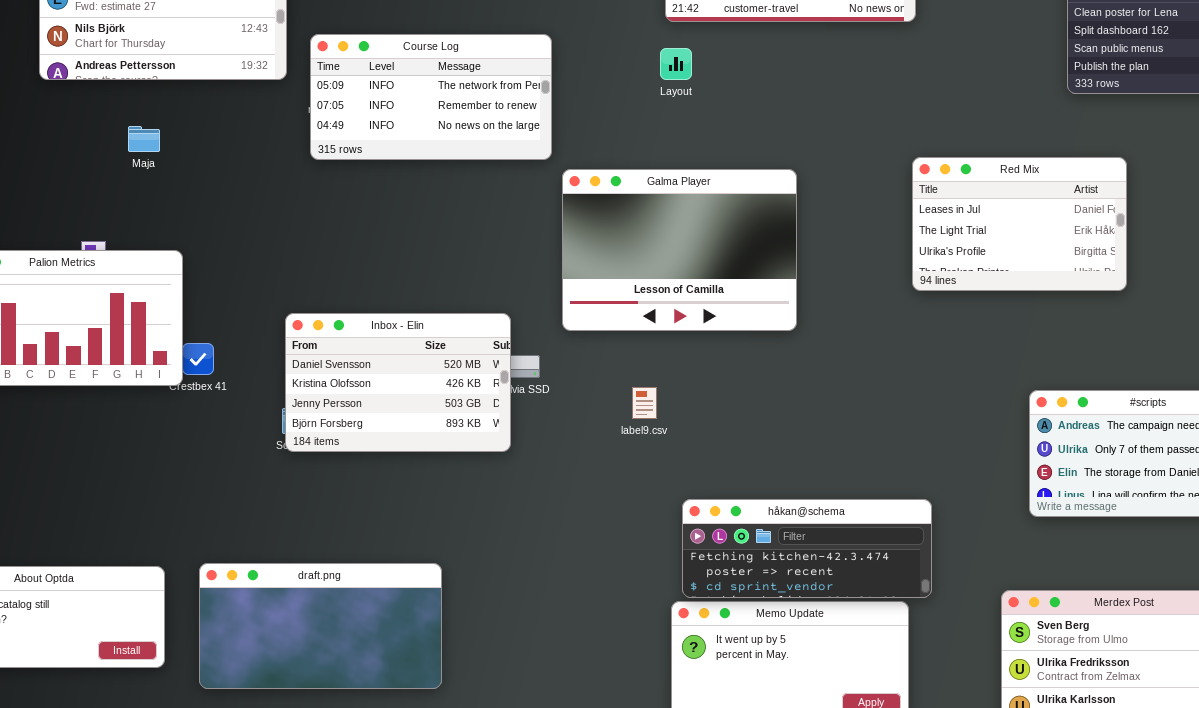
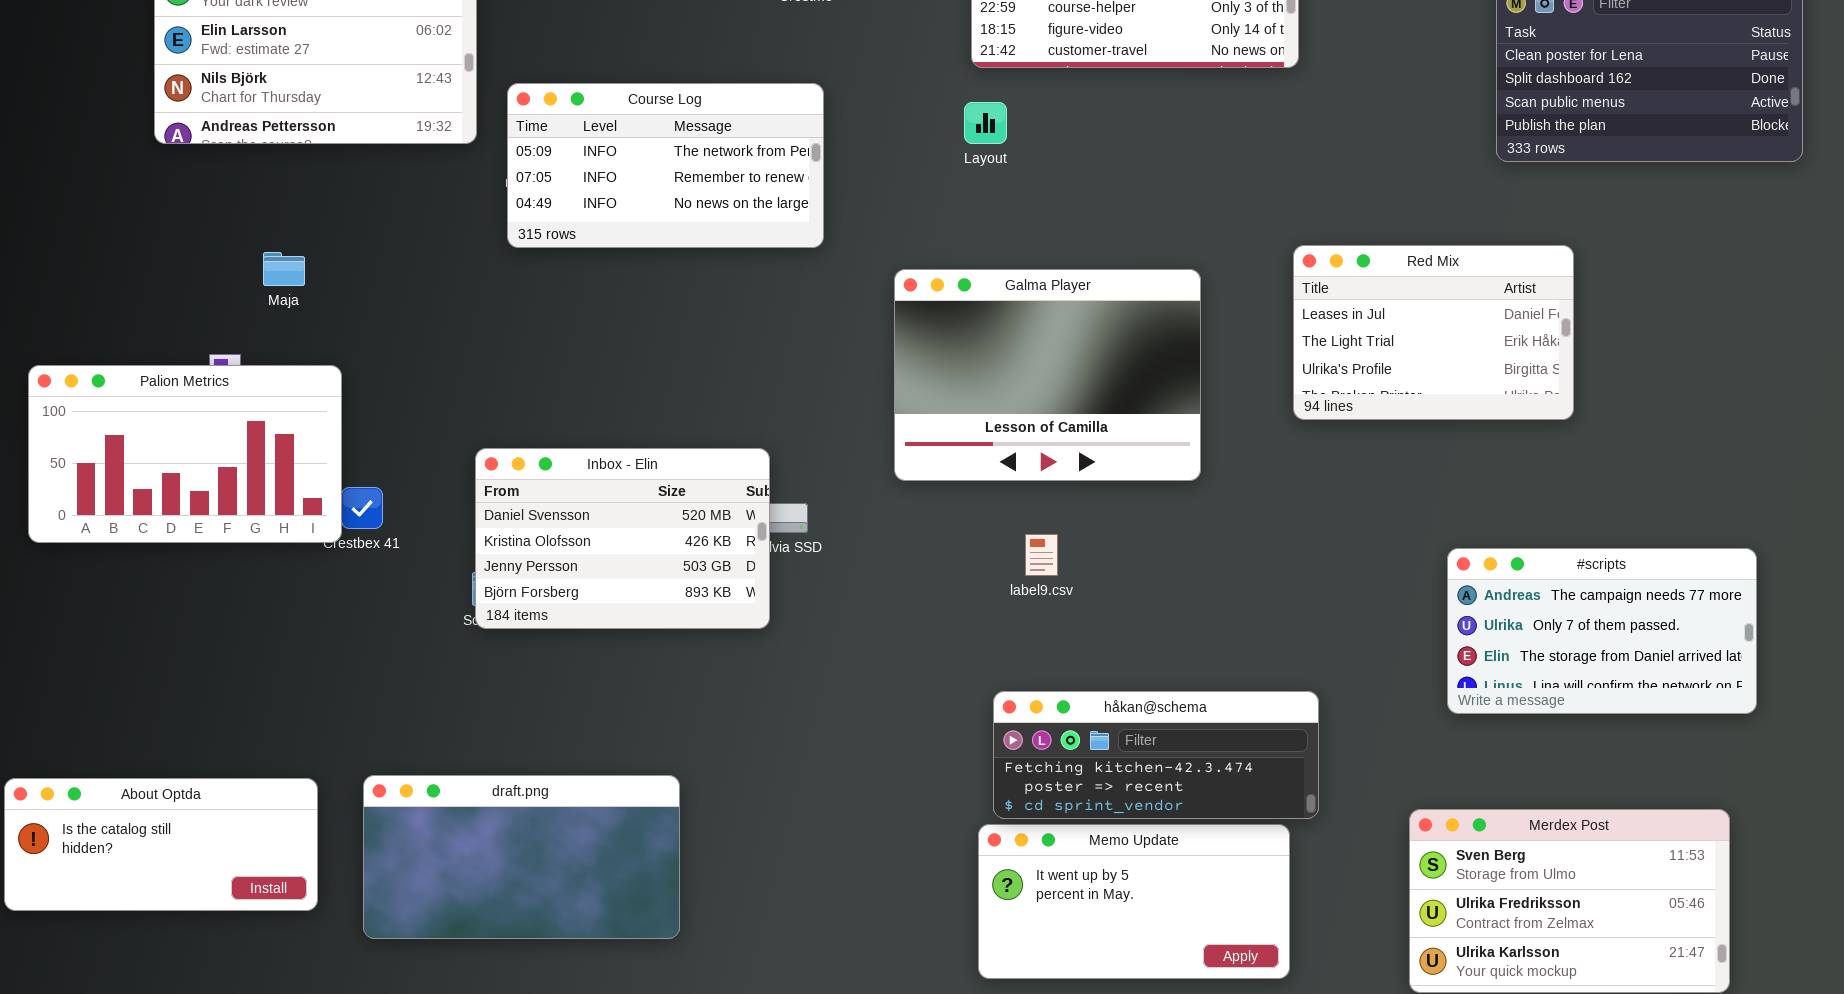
Maja: [128,126,160,152] -> [263,252,305,286], moved
Galma Player: [562,169,797,331] -> [894,269,1201,481], moved
label9.csv: [632,387,657,419] -> [1025,534,1058,576], moved

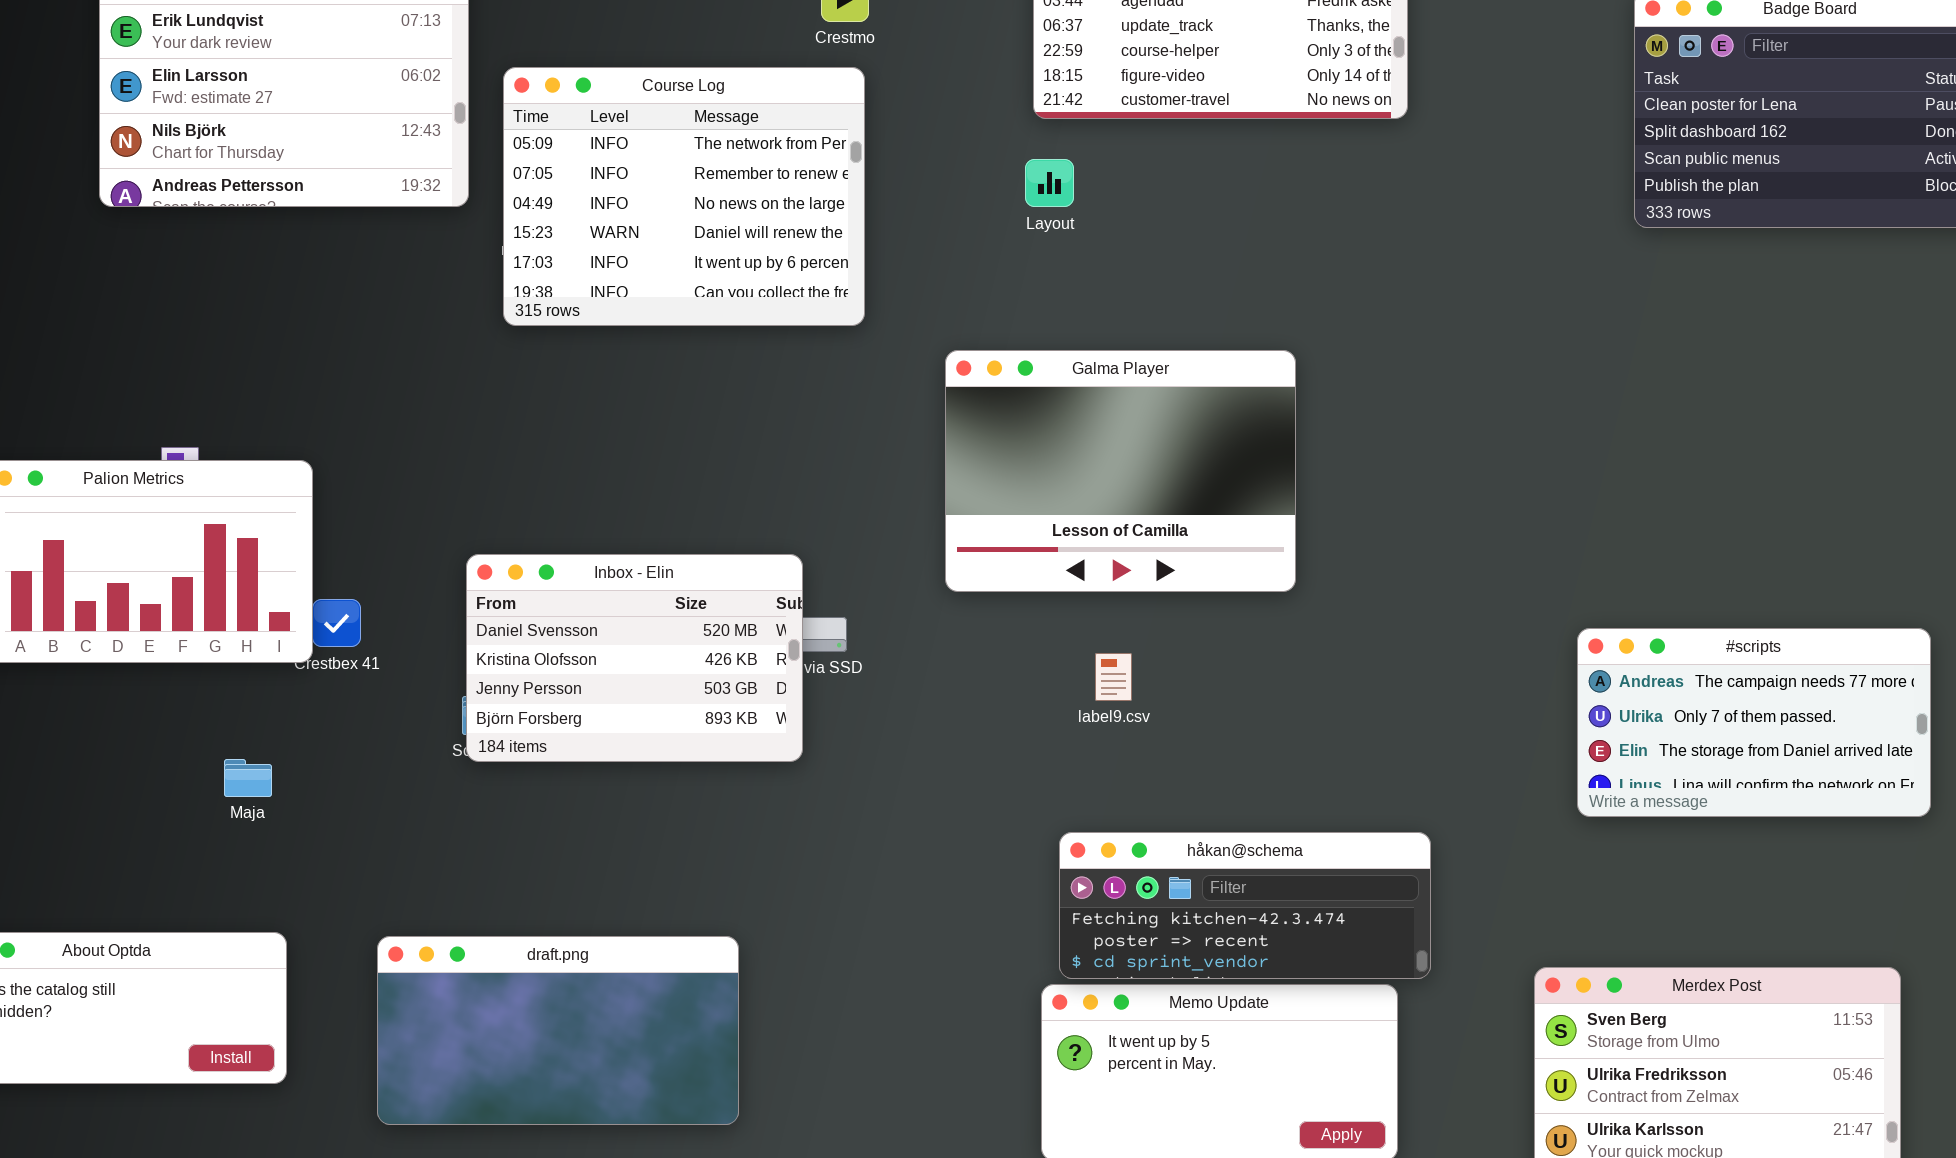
Course Log: [507,83,824,248] -> [503,67,865,326], resized
Red Mix: [1293,245,1574,420] -> none, closed
Maja: [263,252,305,286] -> [224,759,272,797], moved
#scripts: [1447,548,1757,714] -> [1577,628,1931,817], moved
draft.png: [363,775,680,939] -> [377,936,739,1125], moved

